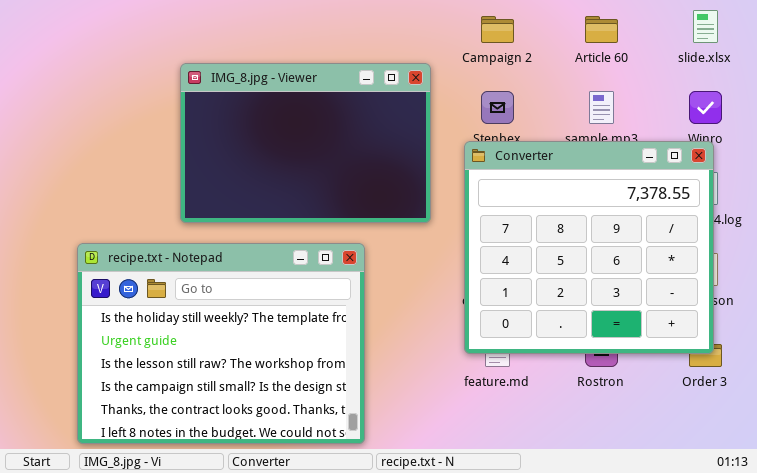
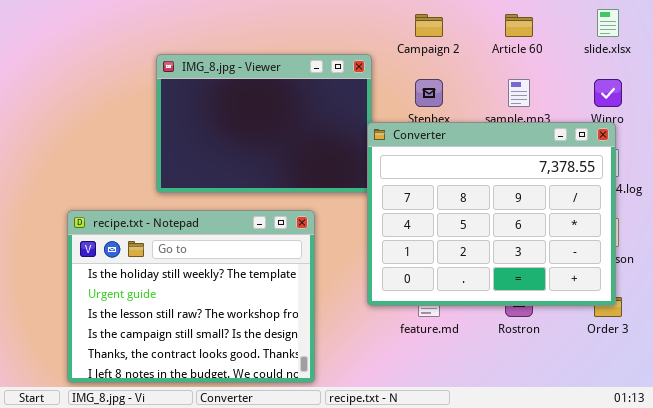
Converter: [464,141,714,354] -> [367,122,616,306], resized

